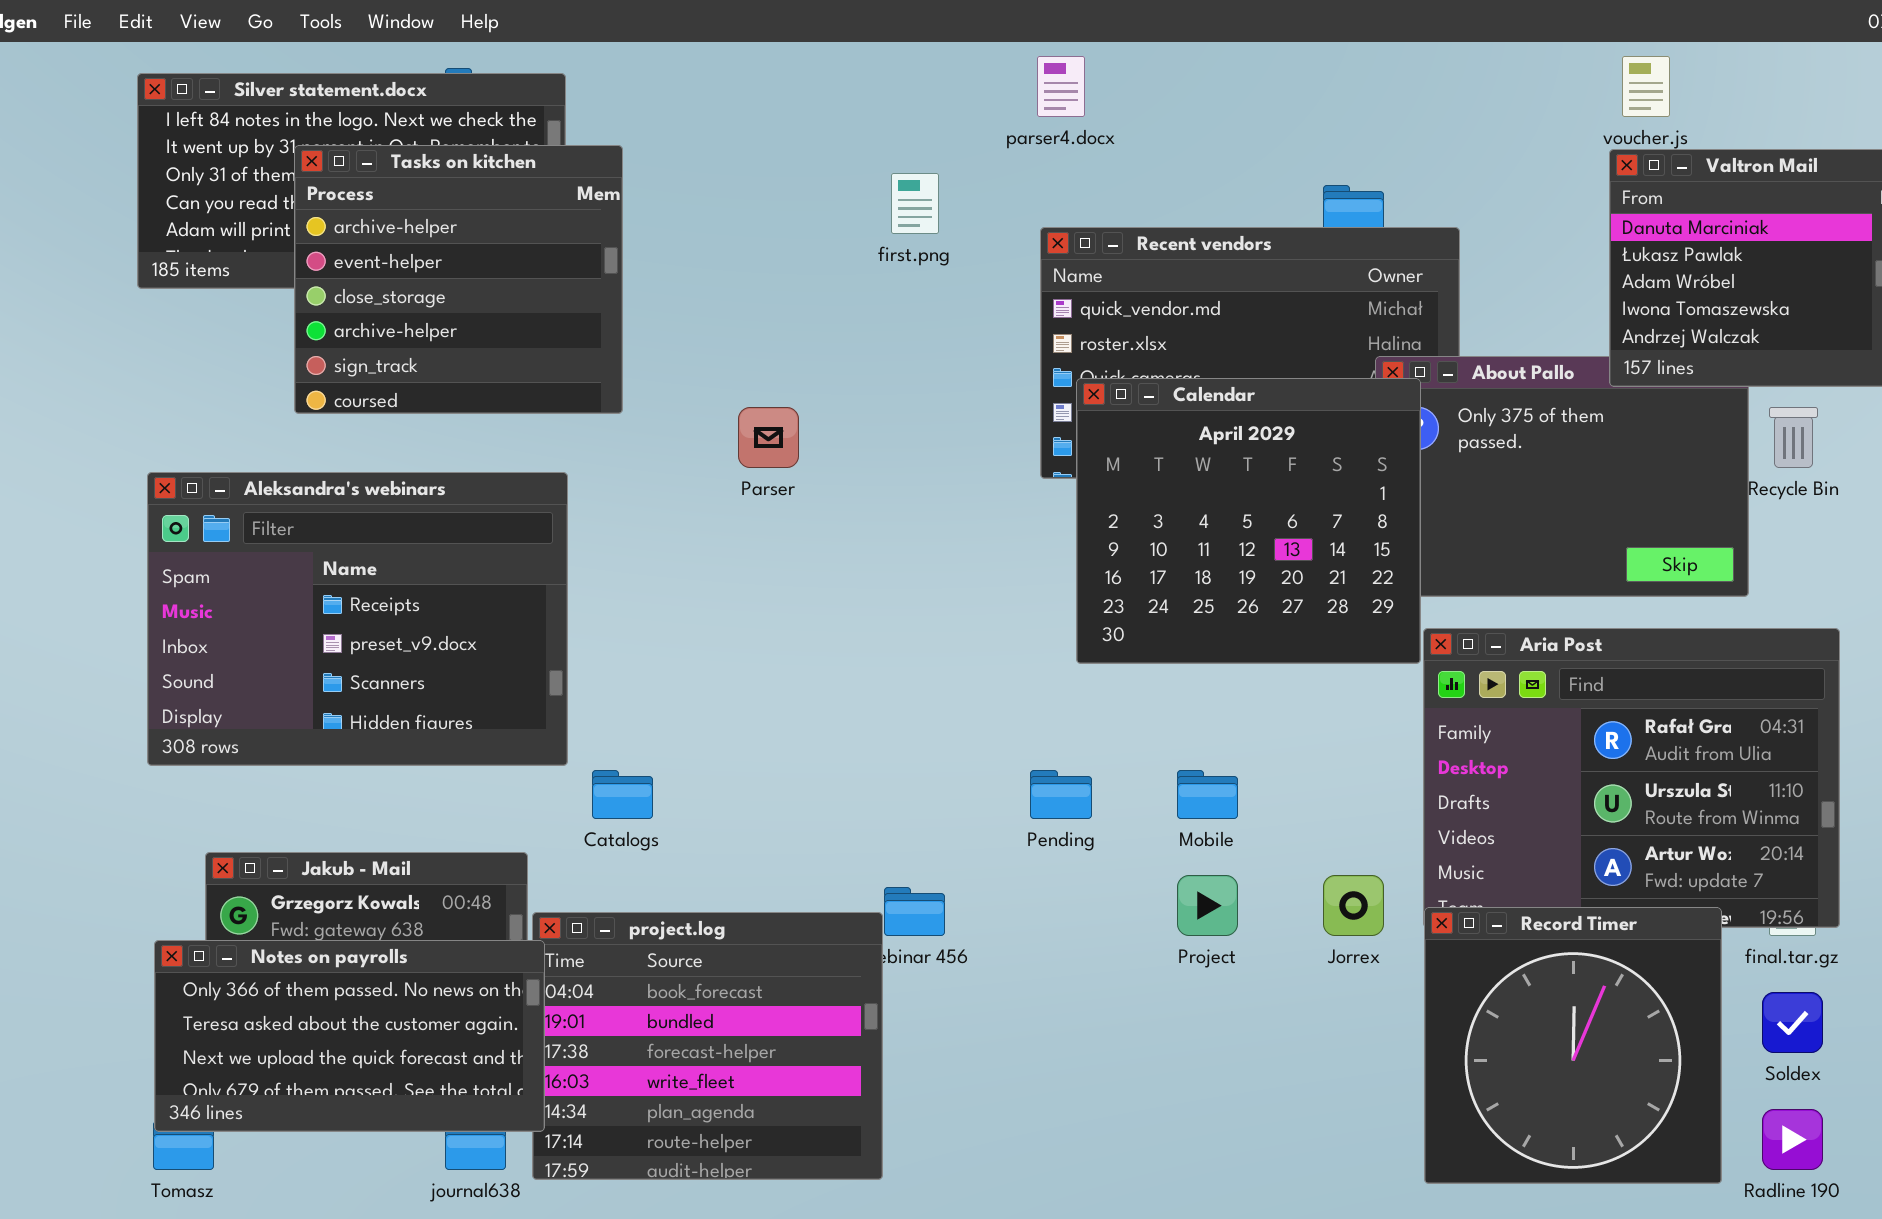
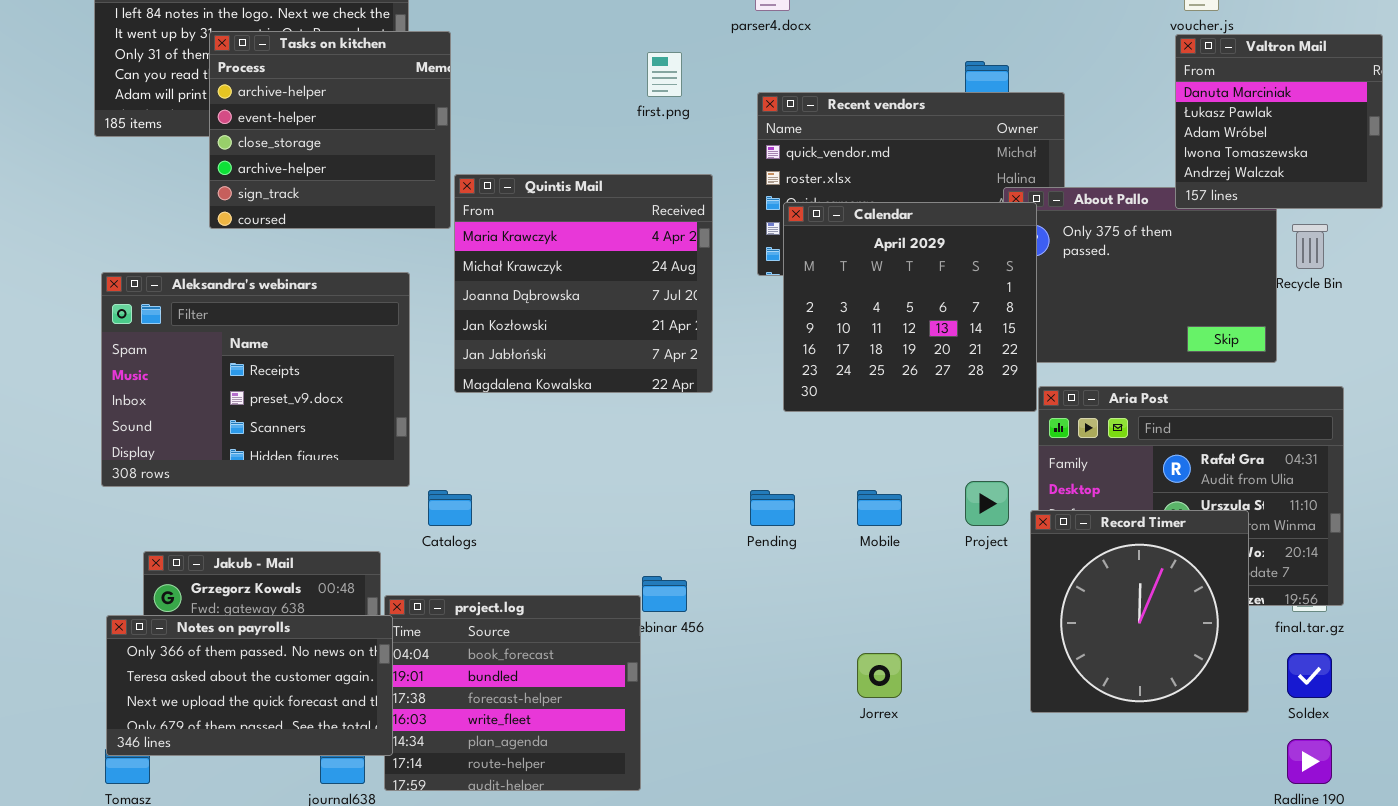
Quintis Mail: none -> [454,174,713,393], opened
Project: [1177,875,1238,936] -> [965,481,1009,526], moved
Jorrex: [1323,875,1384,936] -> [857,653,902,698], moved
Record Timer: [1424,907,1722,1184] -> [1030,510,1249,713], moved

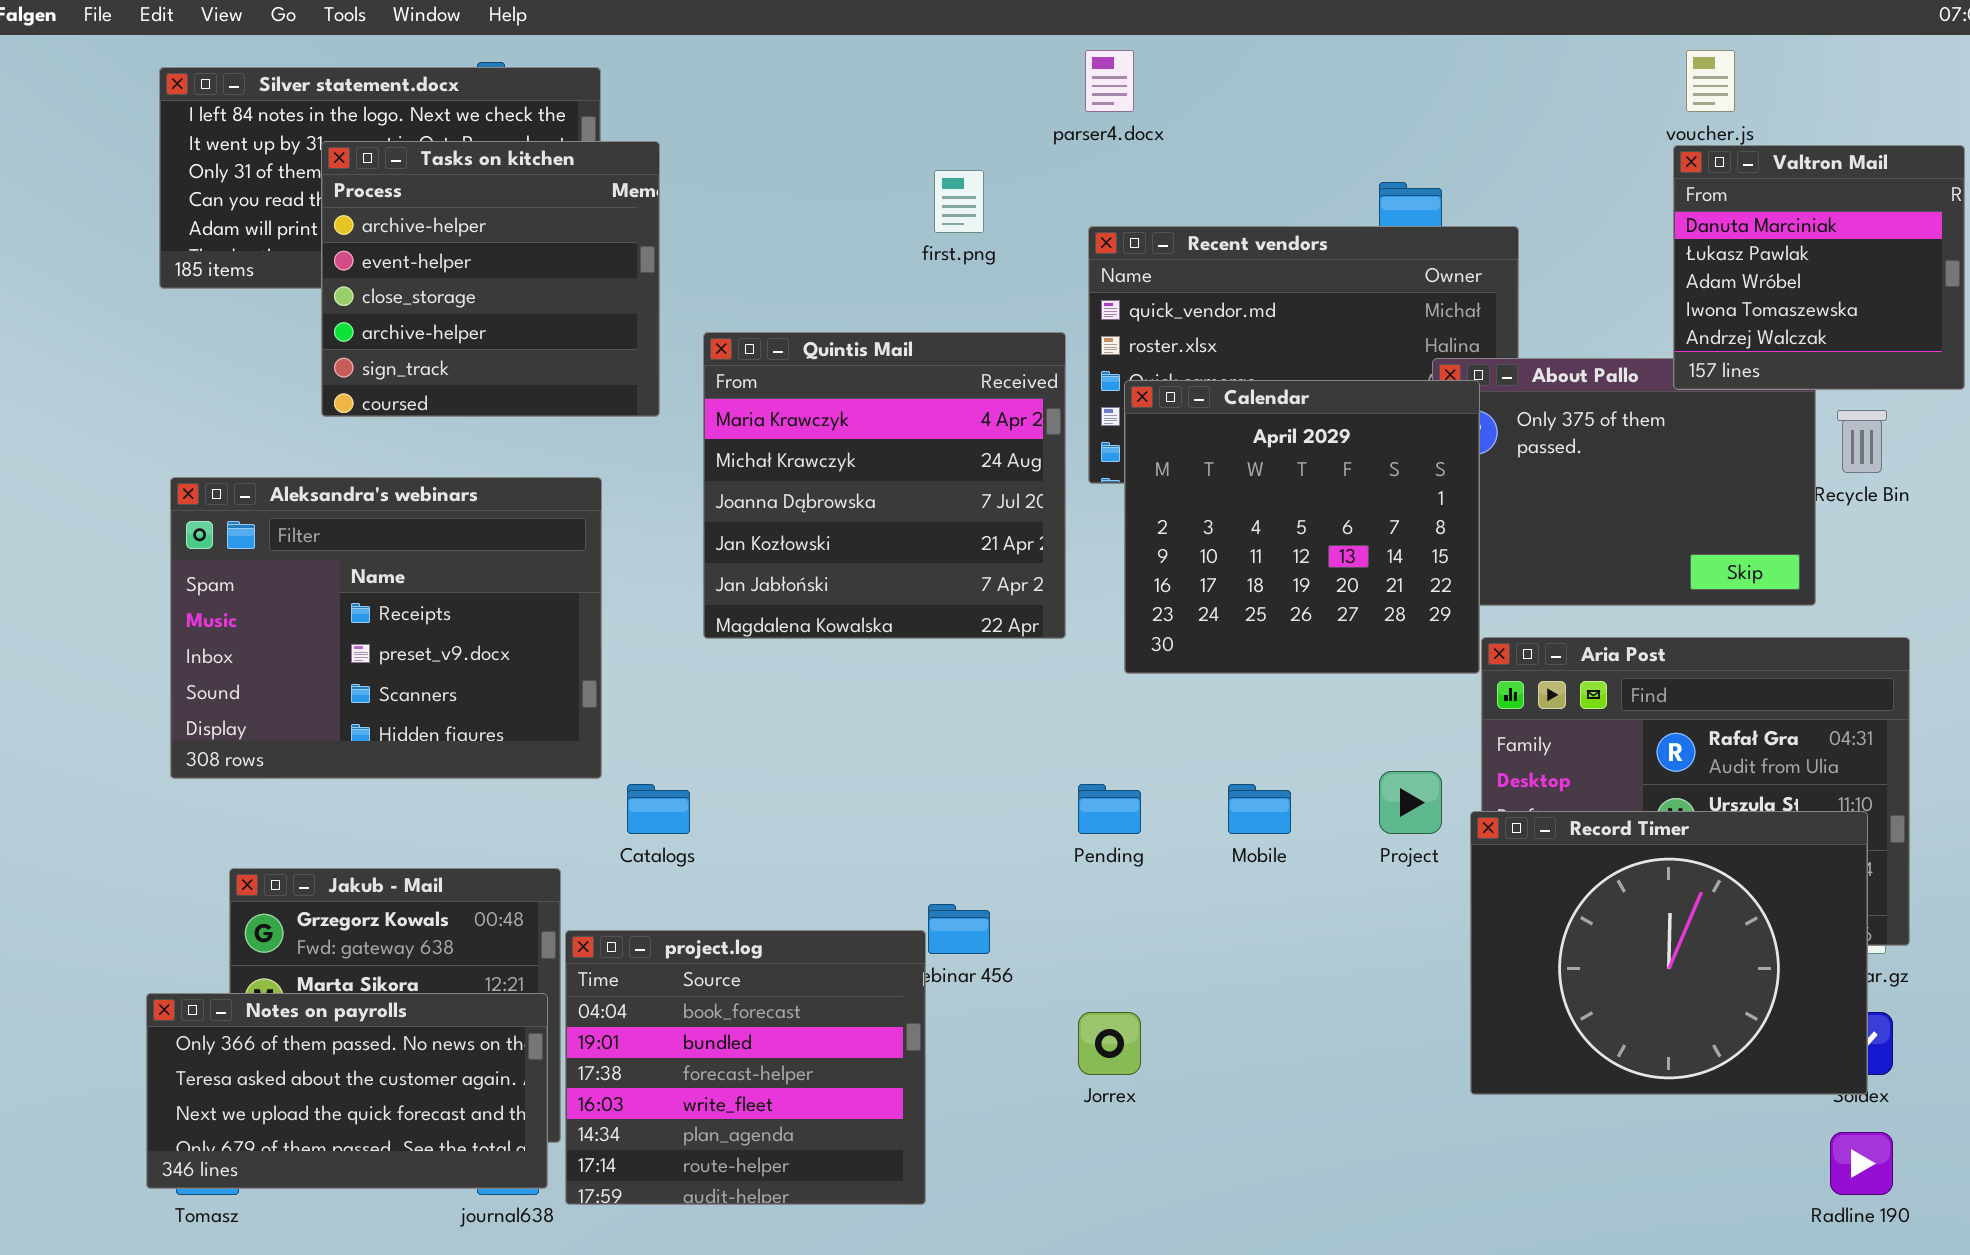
Quintis Mail: [454,174,713,393] -> [703,332,1066,639], moved
Record Timer: [1030,510,1249,713] -> [1470,811,1868,1095], resized
Notes on payrolls: [106,615,393,756] -> [146,993,548,1189], moved
Jorrex: [857,653,902,698] -> [1078,1012,1141,1075], moved

